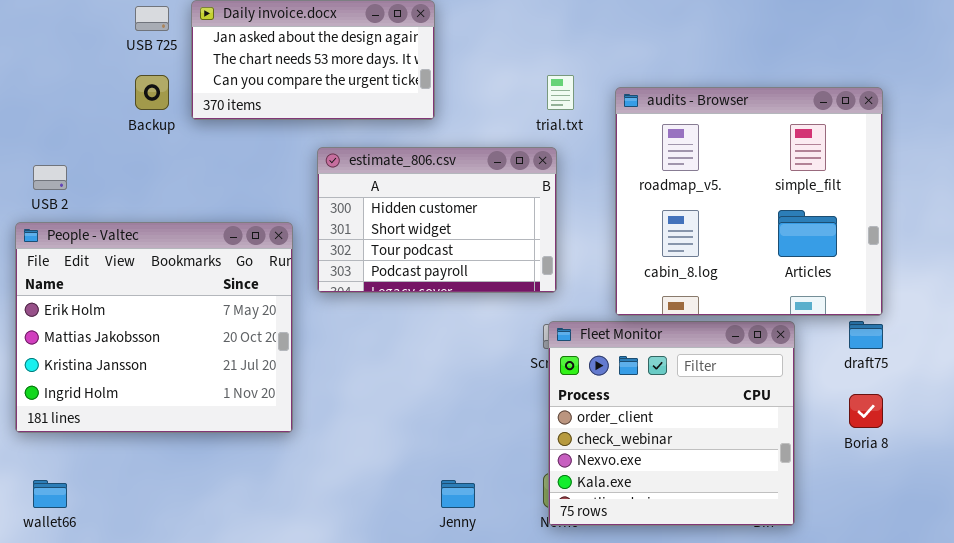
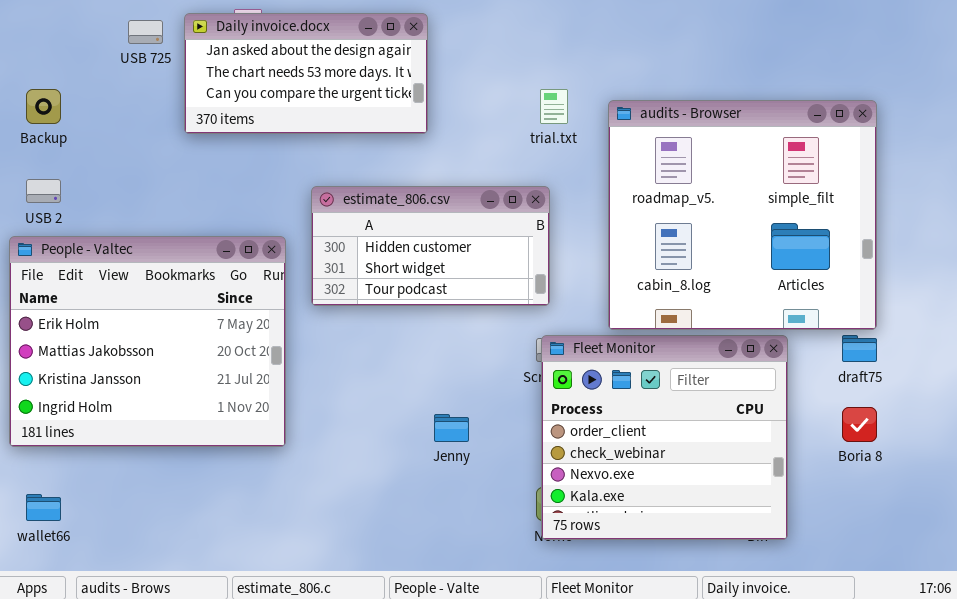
Backup: [135,75,169,110] -> [26,89,61,124], moved
estimate_806.csv: [317,147,557,293] -> [311,186,550,306], resized
Jenny: [441,480,475,508] -> [434,414,469,442], moved

